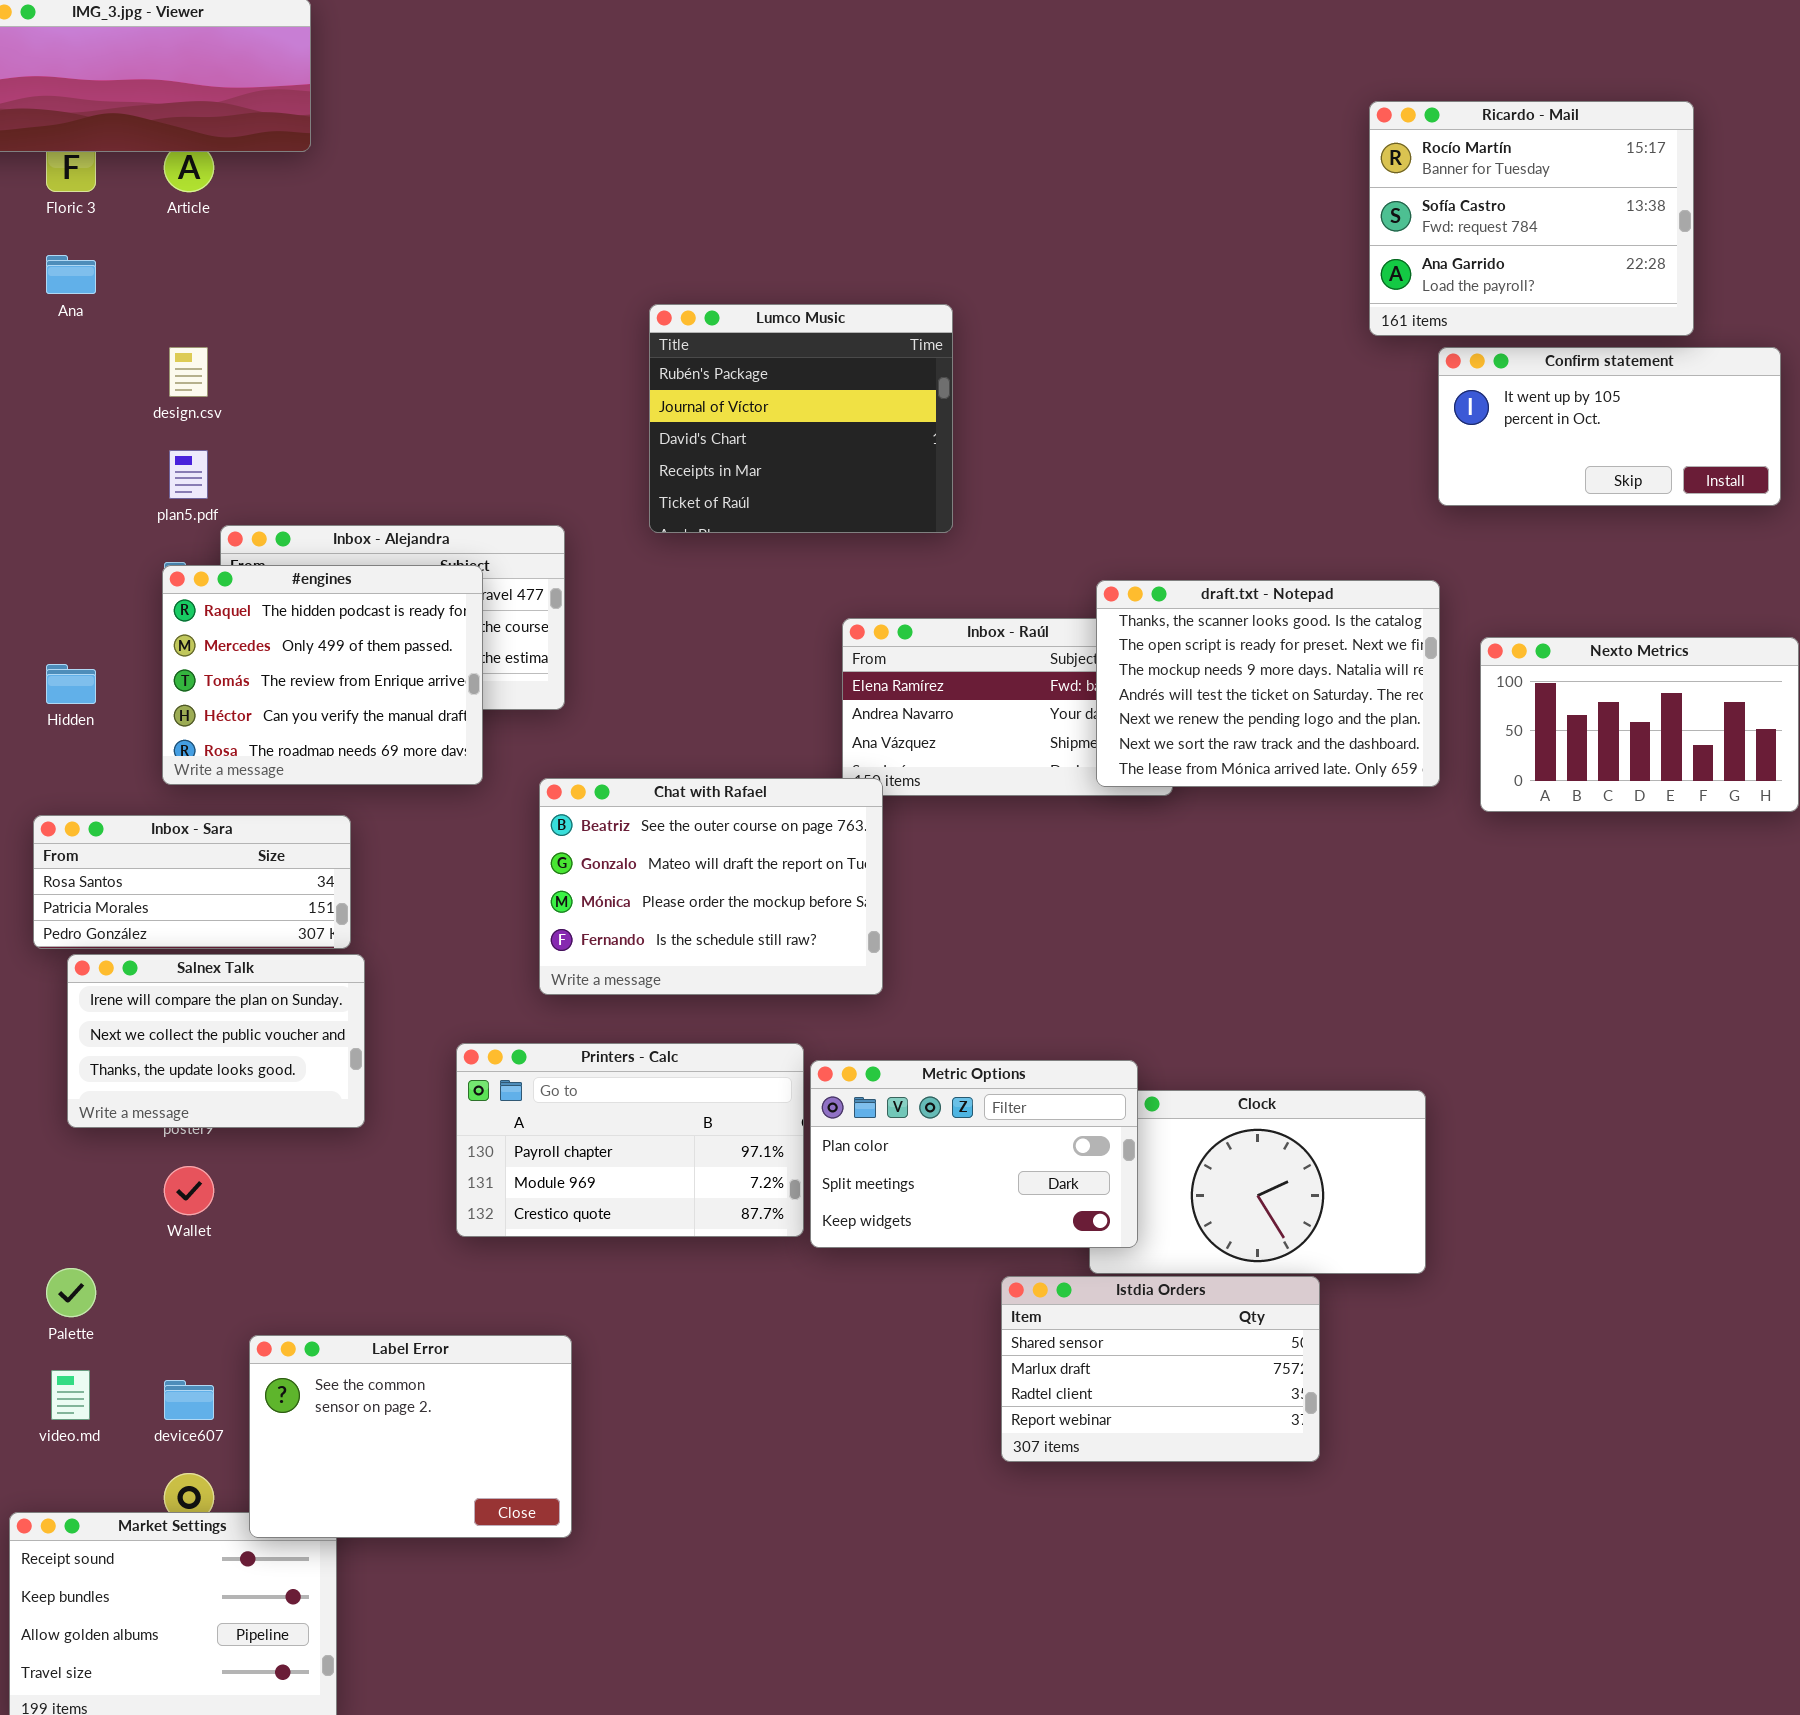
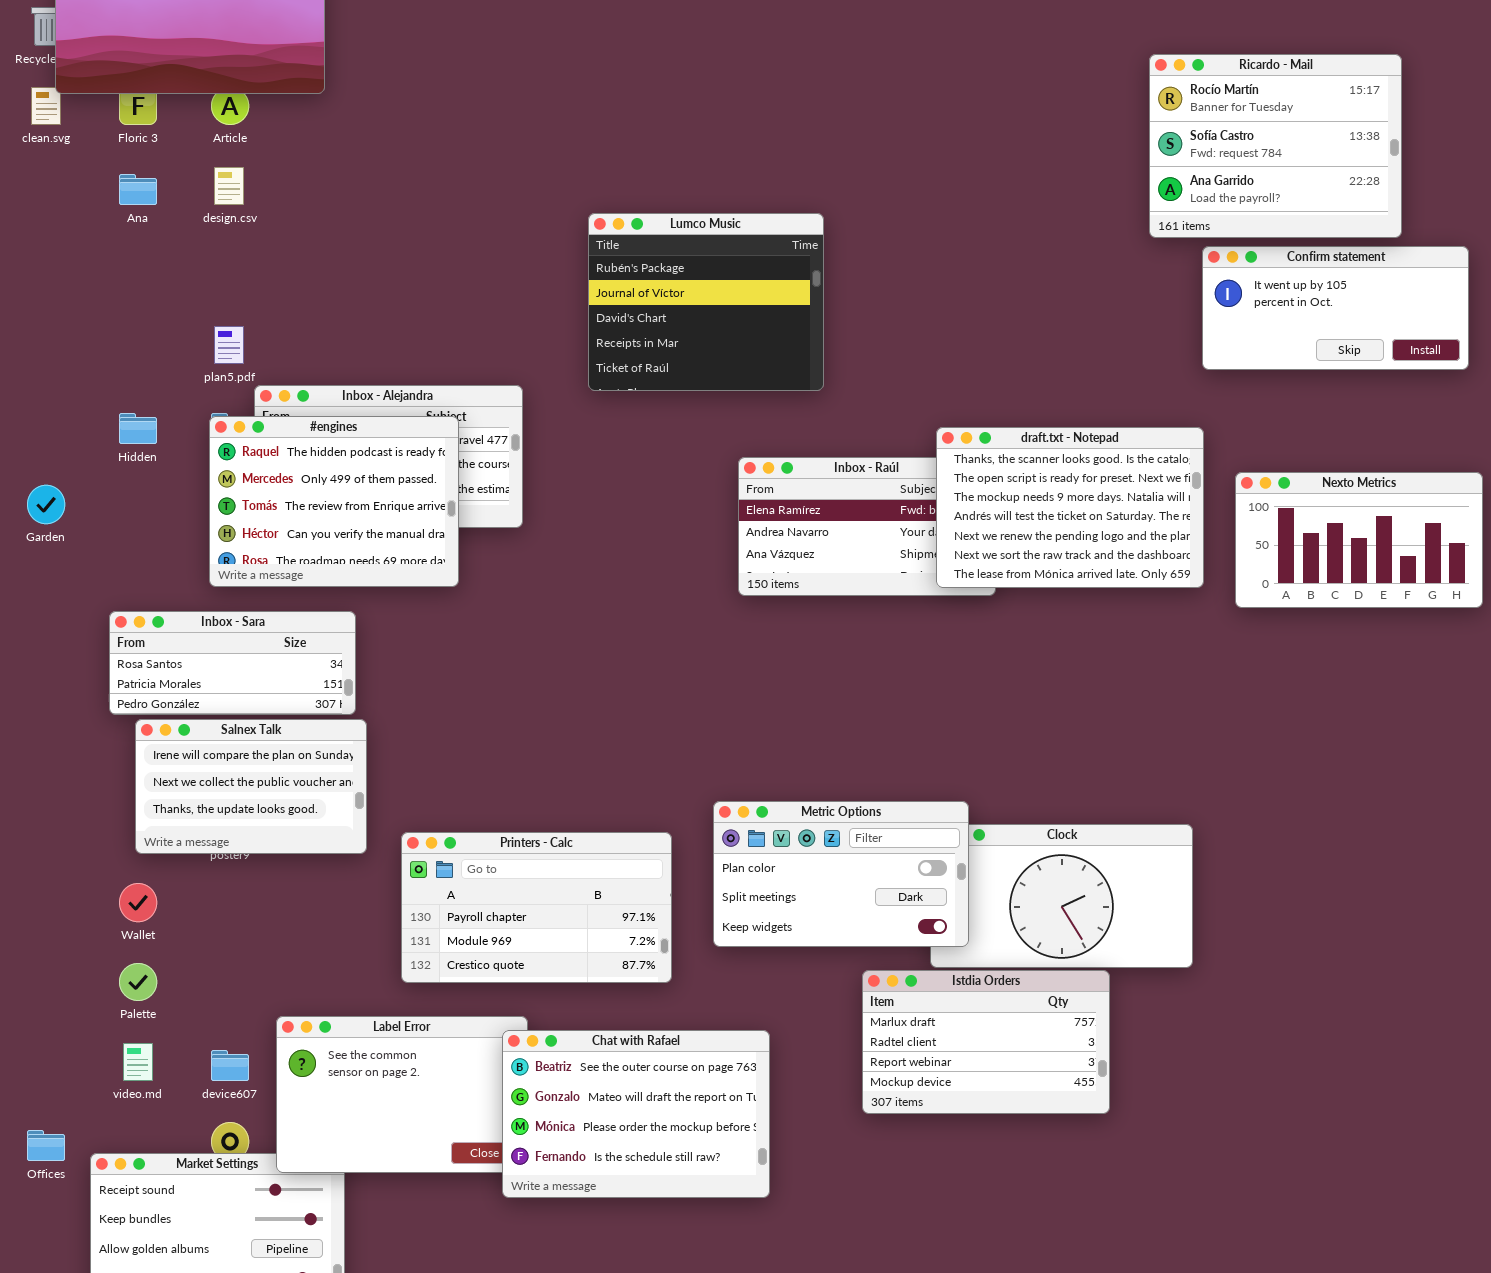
design.csv: [169,347,208,397] -> [214,167,244,205], moved
Hidden: [46,664,96,704] -> [119,413,157,444], moved
Chat with Rafael: [539,778,883,995] -> [502,1030,770,1198], moved
Printers - Calc: [456,1043,804,1237] -> [401,832,672,983], moved
Wallet: [164,1166,214,1215] -> [119,883,157,922], moved
Istdia Orders: [1001,1276,1320,1462] -> [862,970,1110,1114], scrolled down 1 row

